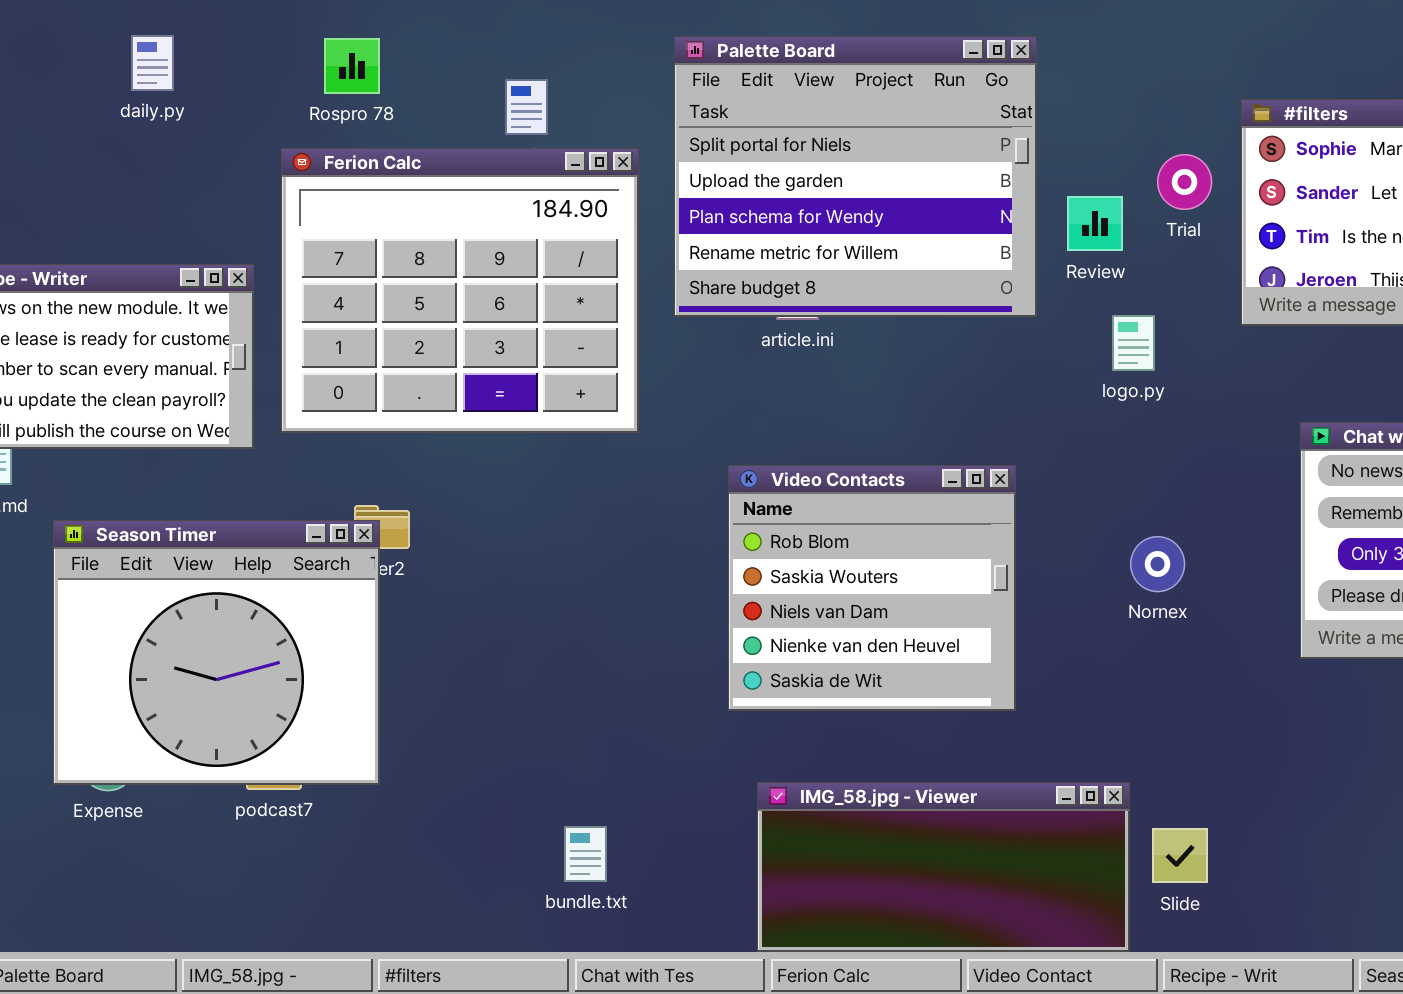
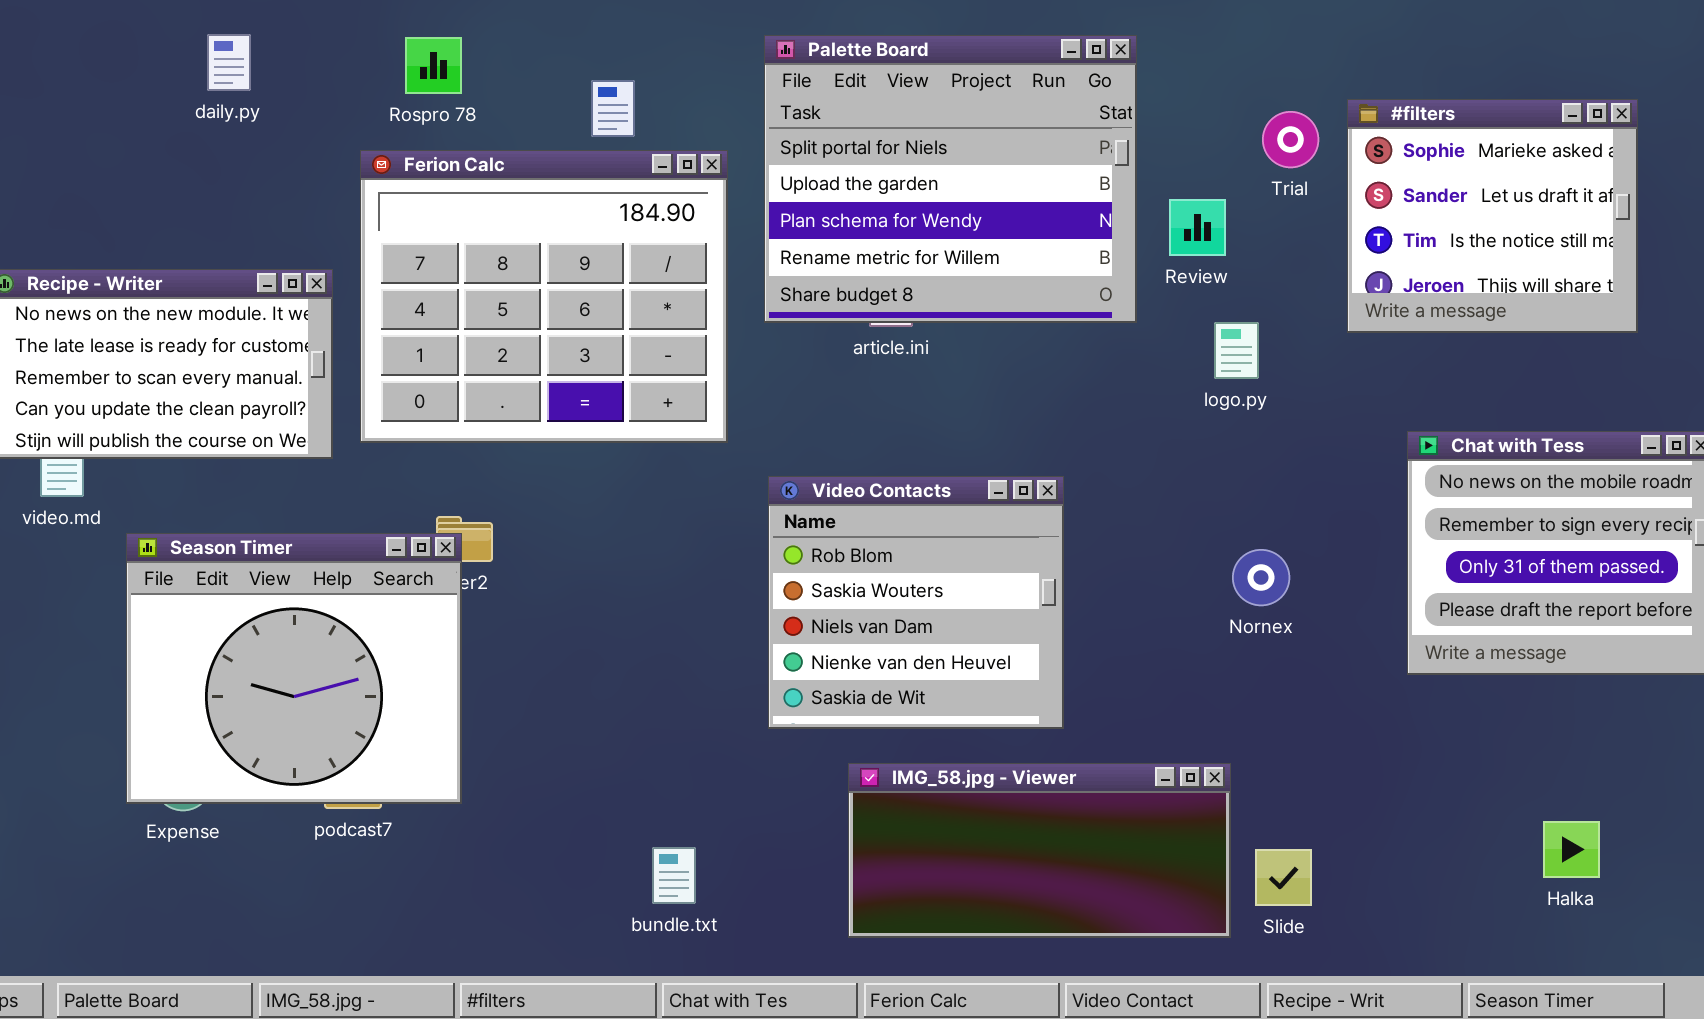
Trial: [1157,154,1212,210] -> [1262,111,1319,168], moved
Video Contacts: [728,465,1016,711] -> [768,476,1064,729], moved
IMG_58.jpg - Viewer: [757,782,1130,952] -> [848,763,1231,938], moved

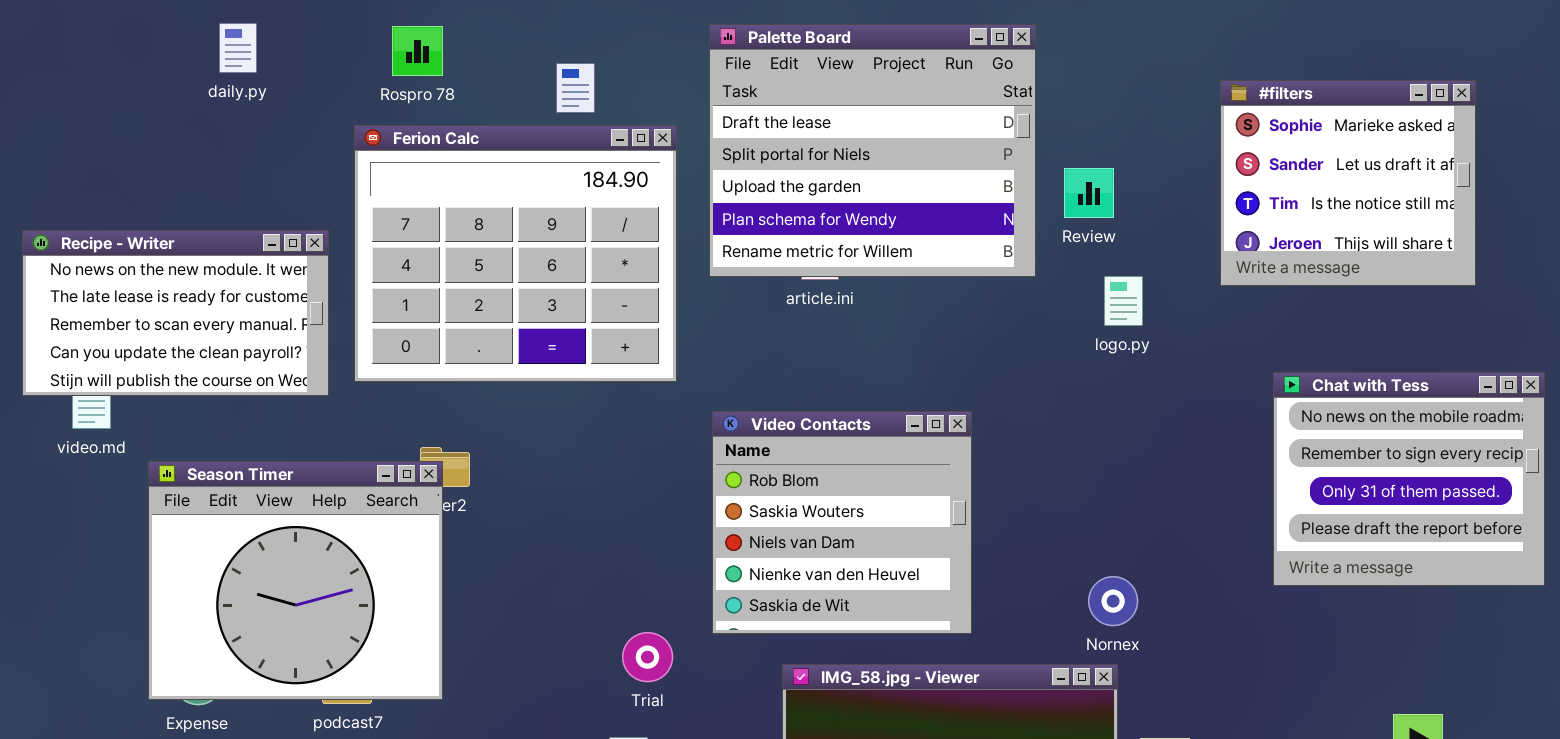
Palette Board: [764,35,1137,323] -> [709,24,1036,277], scrolled up 1 row
Trial: [1262,111,1319,168] -> [622,632,673,682], moved
Nornex: [1232,549,1290,606] -> [1088,576,1138,626], moved

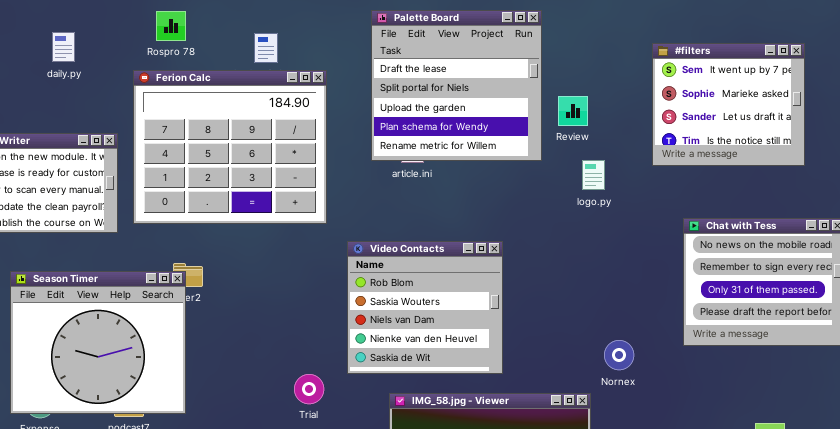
daily.py: [219,23,257,73] -> [52,32,75,62], moved
Palette Board: [709,24,1036,277] -> [371,10,542,161], resized
#filters: [1220,80,1476,286] -> [652,43,805,166], scrolled up 1 row
Nornex: [1088,576,1138,626] -> [604,340,634,370], moved

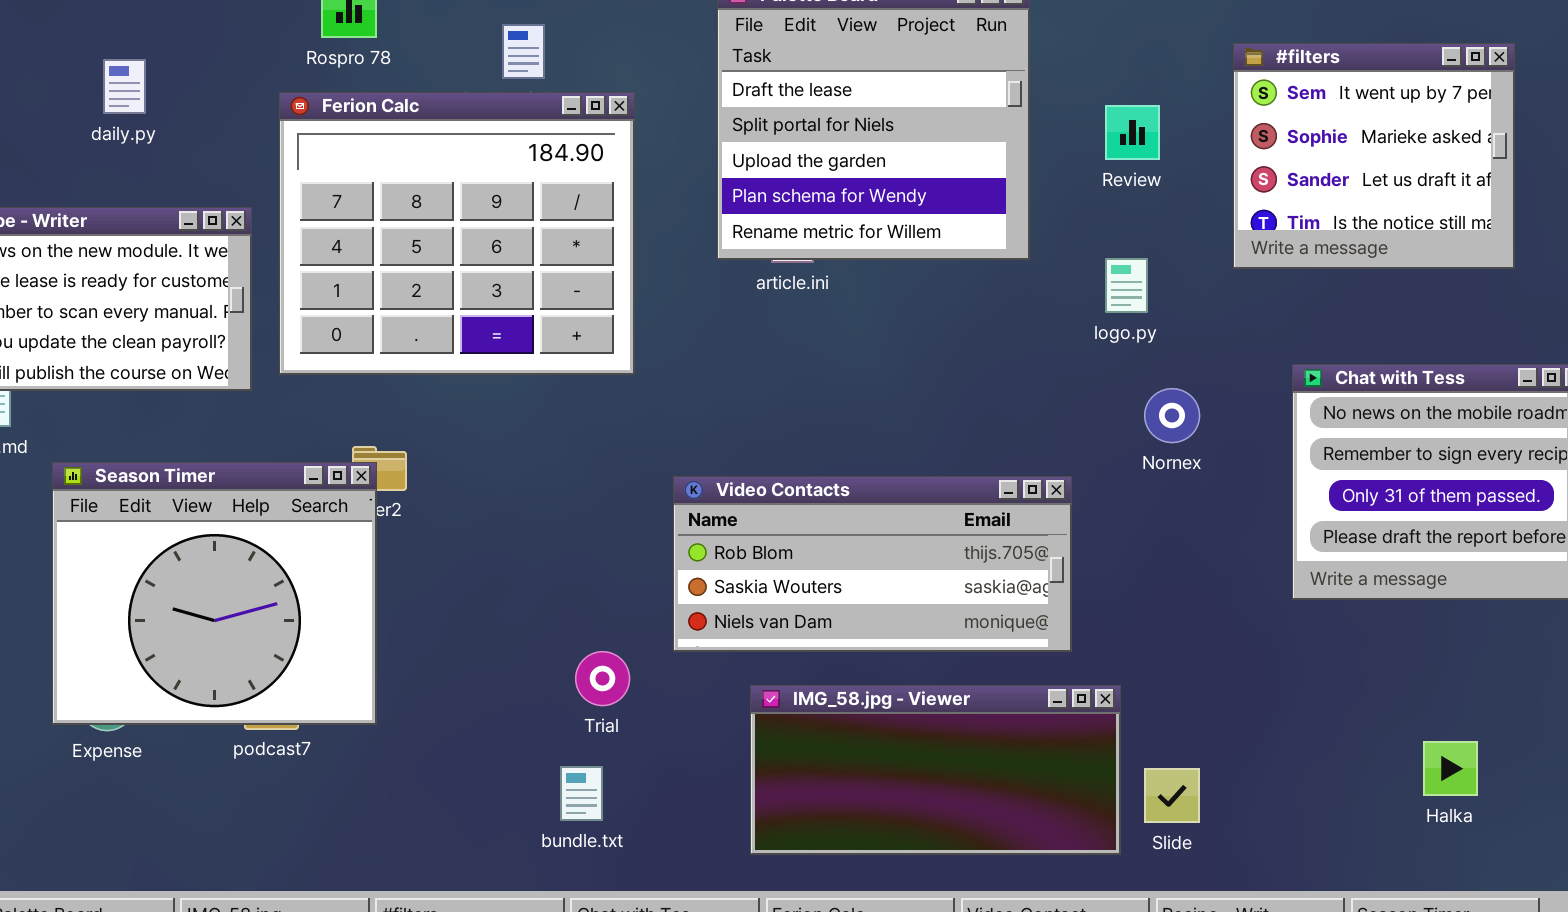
daily.py: [52,32,75,62] -> [103,59,146,114], moved
Review: [558,96,588,126] -> [1105,105,1160,160], moved
Video Contacts: [347,241,503,374] -> [673,476,1072,652], resized
Nornex: [604,340,634,370] -> [1144,388,1200,443], moved

